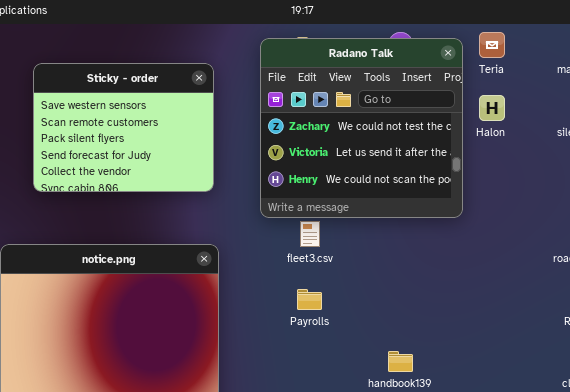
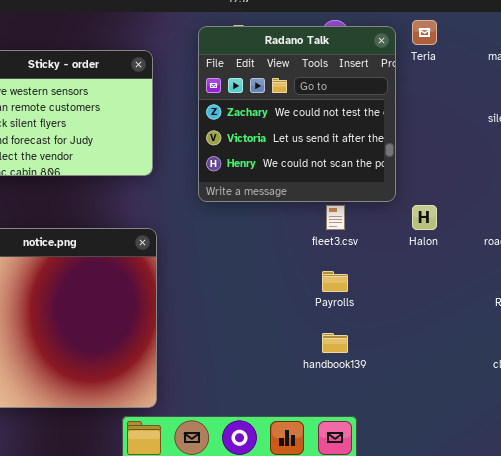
Halon: [479,95,505,121] -> [412,205,437,230], moved
fleet3.csv: [300,221,320,247] -> [326,205,345,230], moved
Payrolls: [297,289,322,310] -> [322,271,348,292], moved

